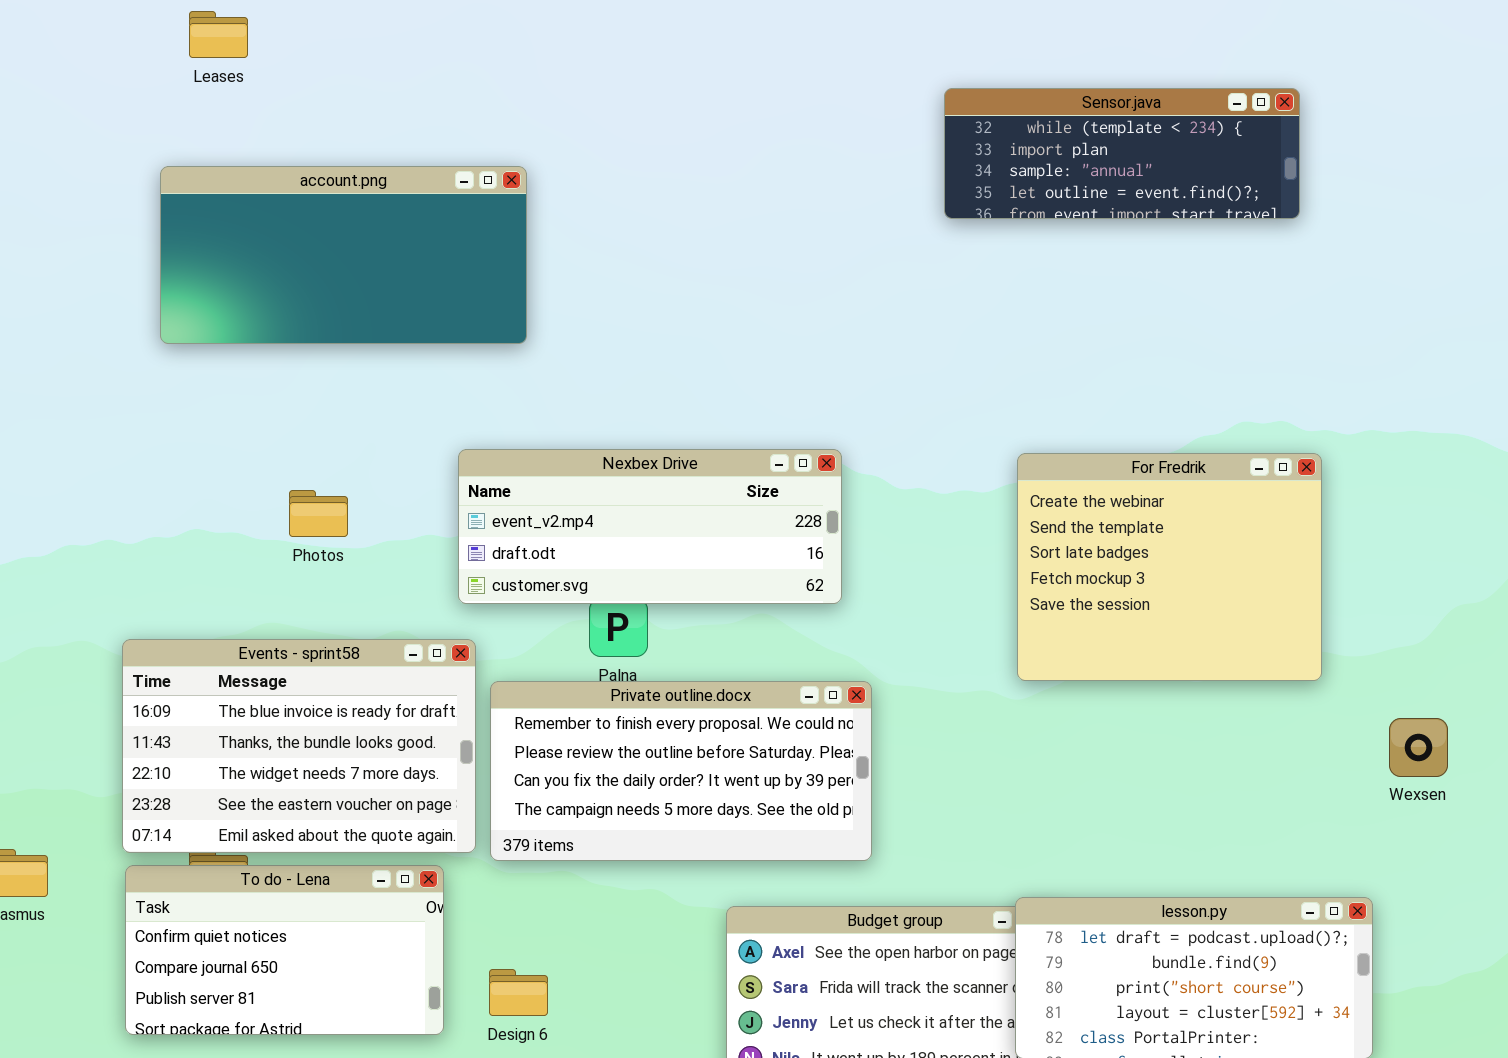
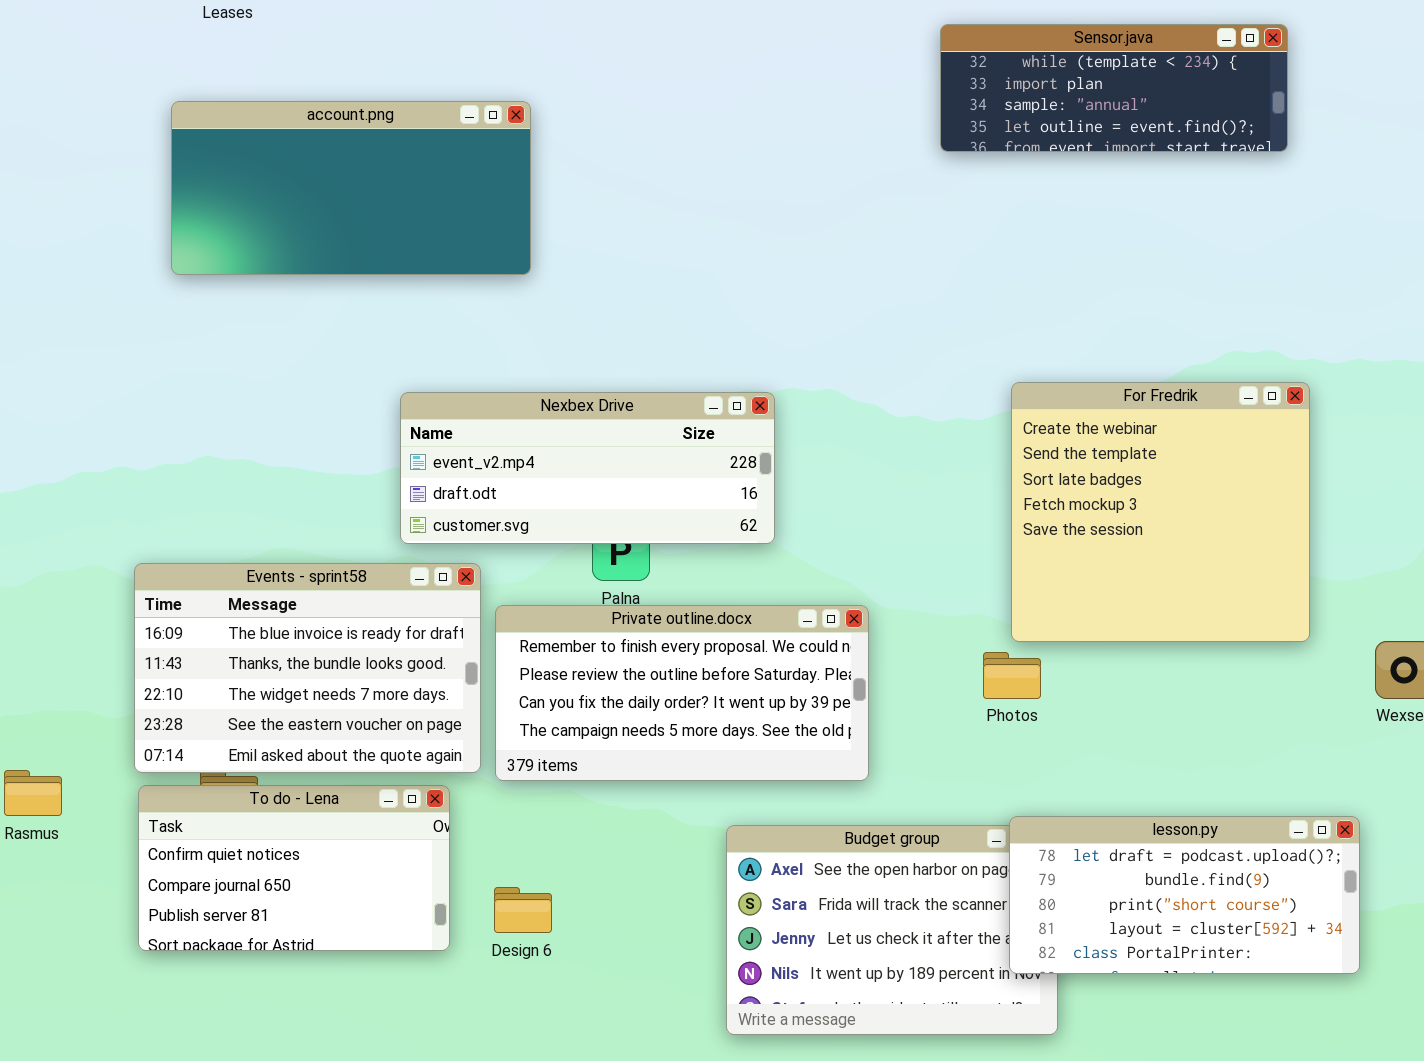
Nexbex Drive: [458,449,842,604] -> [400,392,775,544], moved
For Fredrik: [1017,453,1322,681] -> [1011,382,1310,642], resized
Photos: [289,490,348,537] -> [983,652,1041,699], moved

